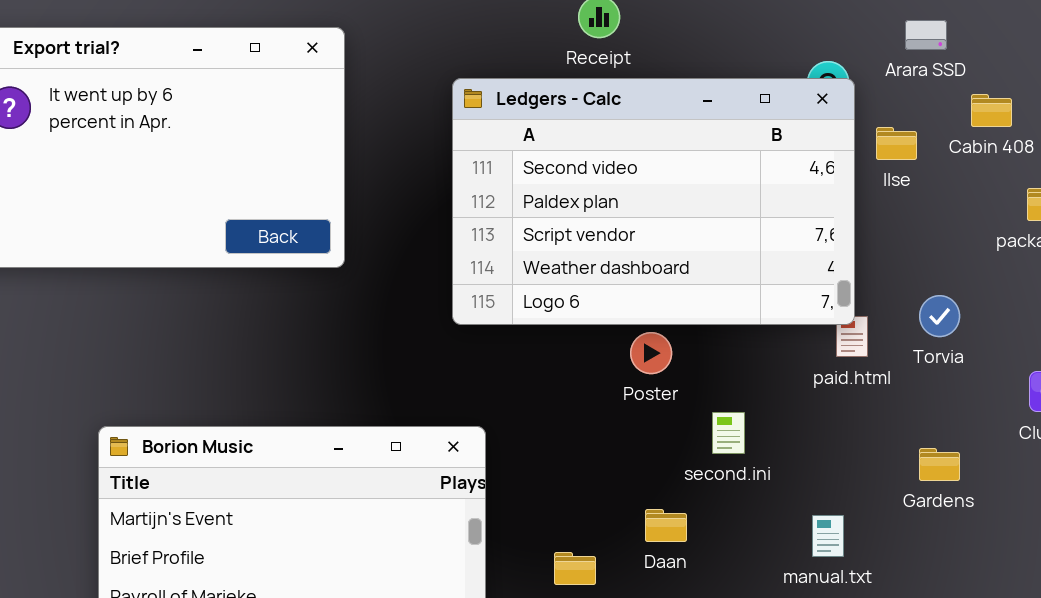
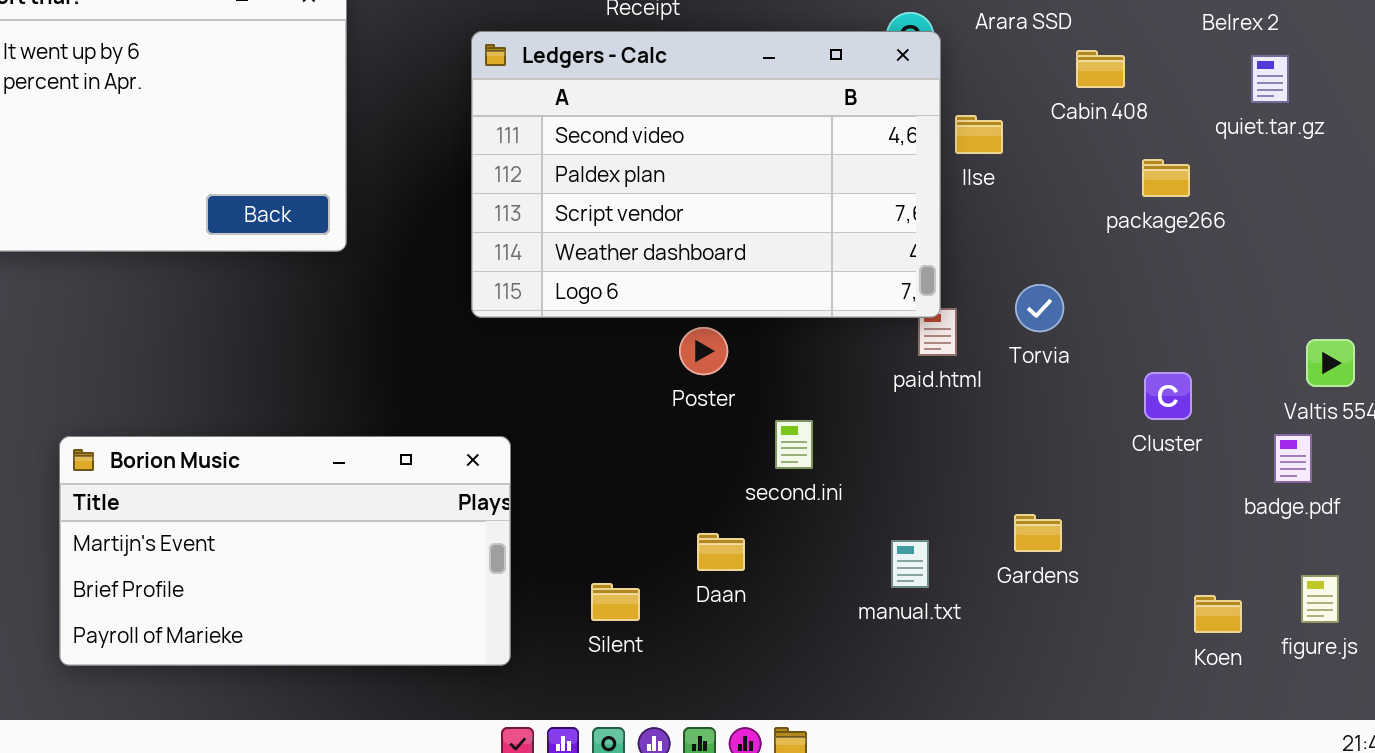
Ilse: [876,127,917,160] -> [955,115,1003,154], moved
Gardens: [919,448,960,481] -> [1014,514,1062,552], moved

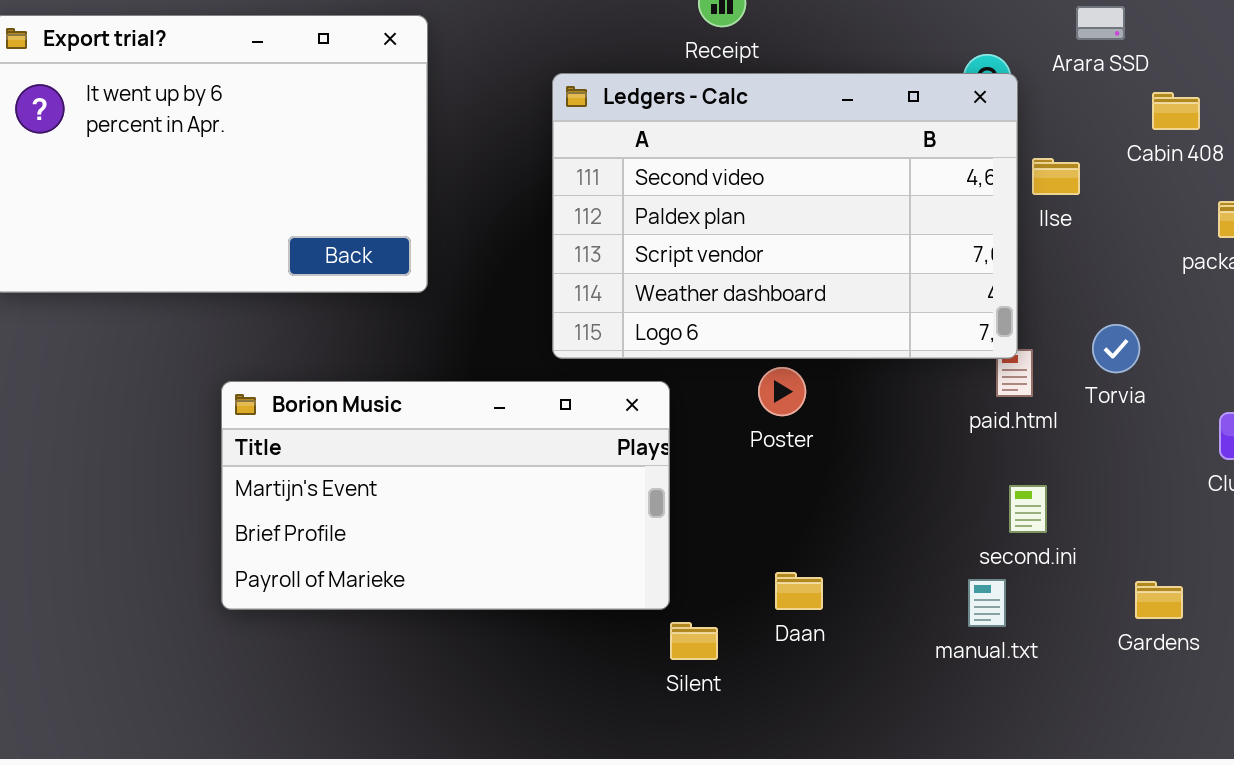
second.ini: [775,420,813,469] -> [1009,485,1047,533], moved
Borion Music: [59,436,511,666] -> [221,381,670,610], moved
Gardens: [1014,514,1062,552] -> [1135,581,1183,619], moved

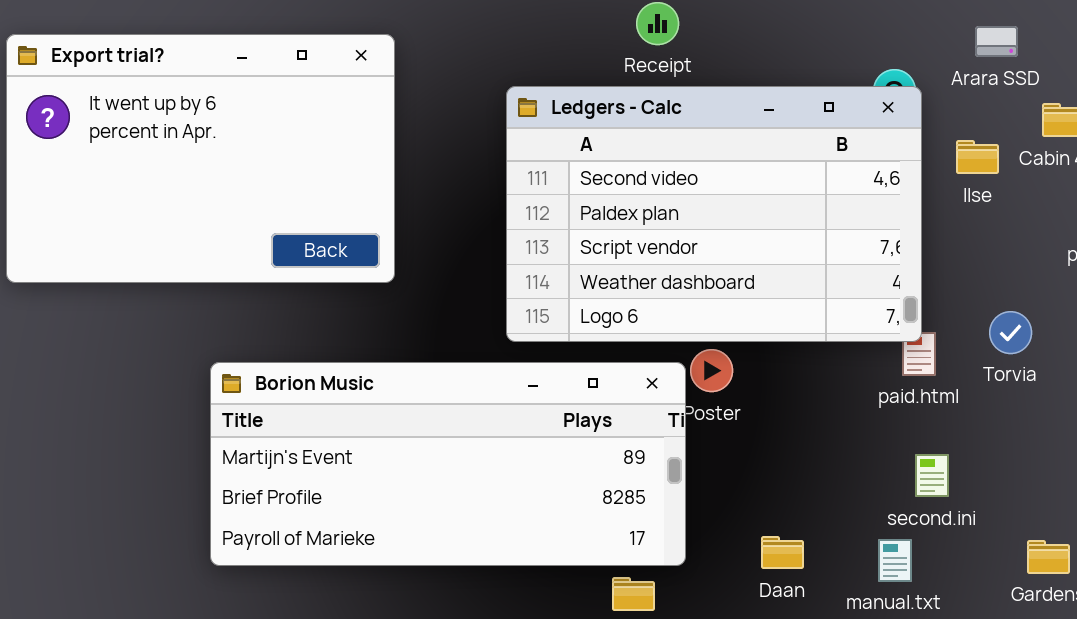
Ilse: [1032,158,1080,195] -> [956,140,999,174], moved
Borion Music: [221,381,670,610] -> [210,362,686,566], resized
Daan: [775,572,823,610] -> [761,536,804,569], moved

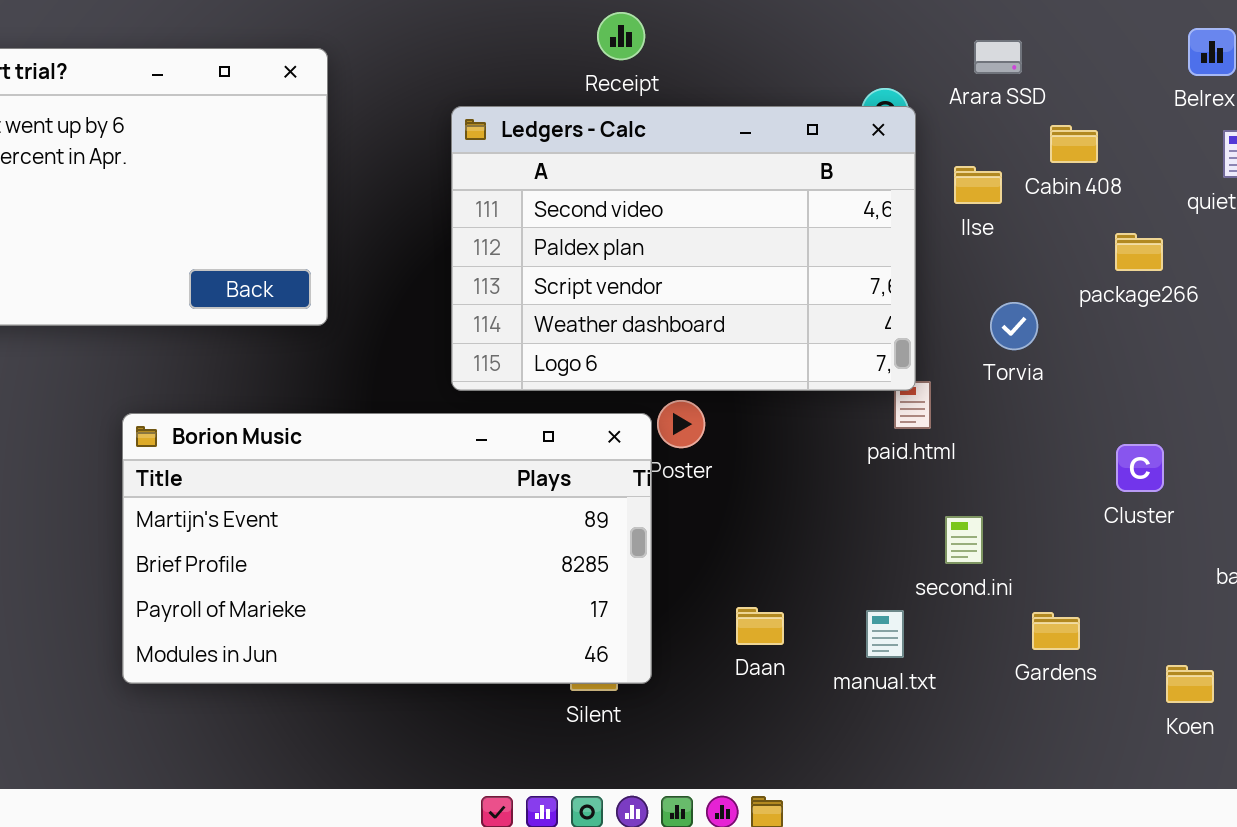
Torvia: [989,311,1032,354] -> [990,302,1038,350], moved
Borion Music: [210,362,686,566] -> [122,413,652,684], resized
second.ini: [915,454,949,497] -> [945,516,983,564], moved

